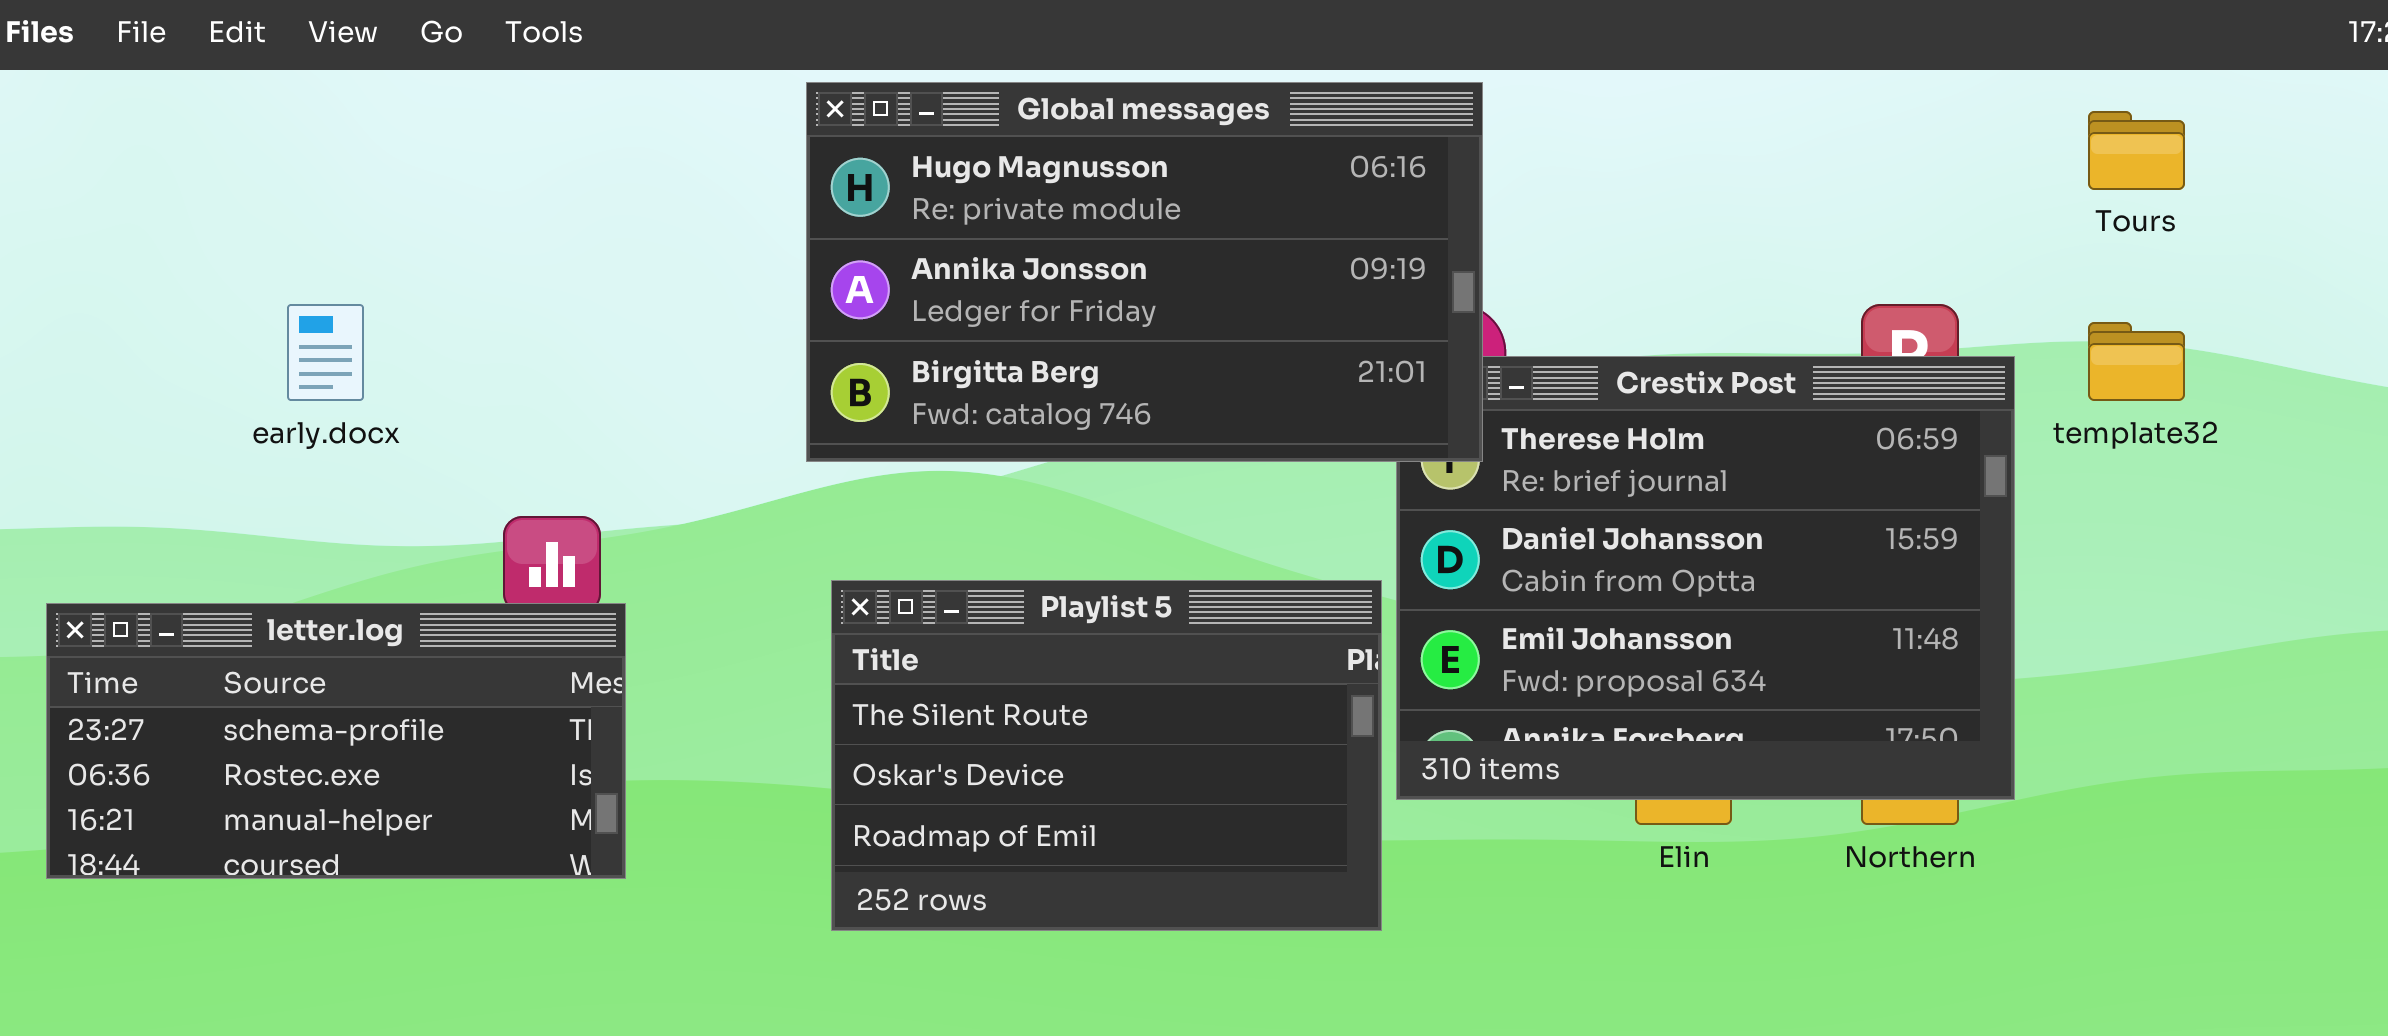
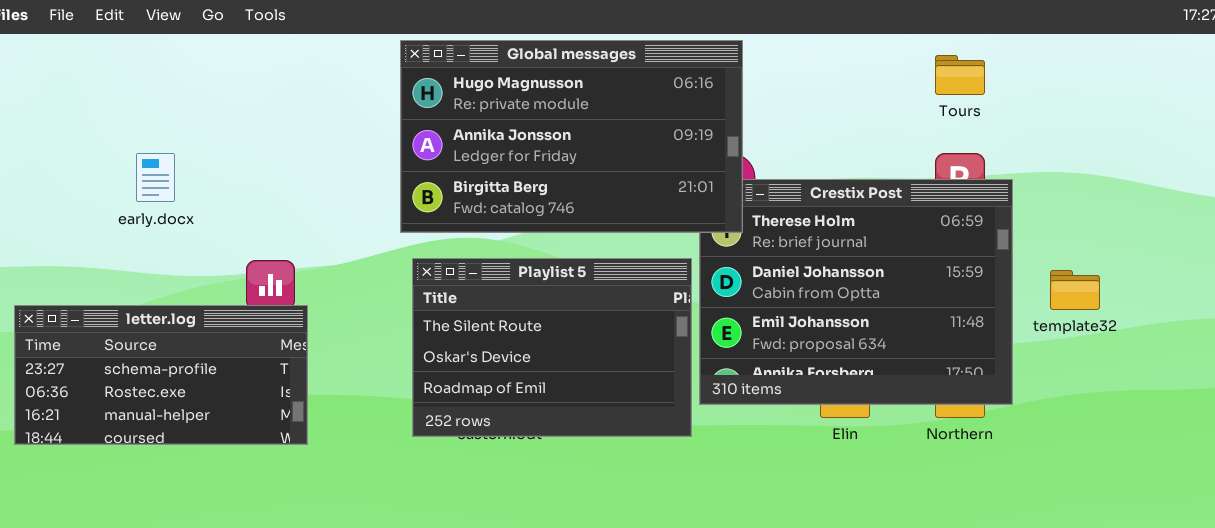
Tours: [2088,111,2185,190] -> [935,55,985,95], moved
template32: [2088,322,2185,401] -> [1050,270,1100,310], moved
Playlist 5: [831,580,1382,931] -> [412,258,692,437], moved

